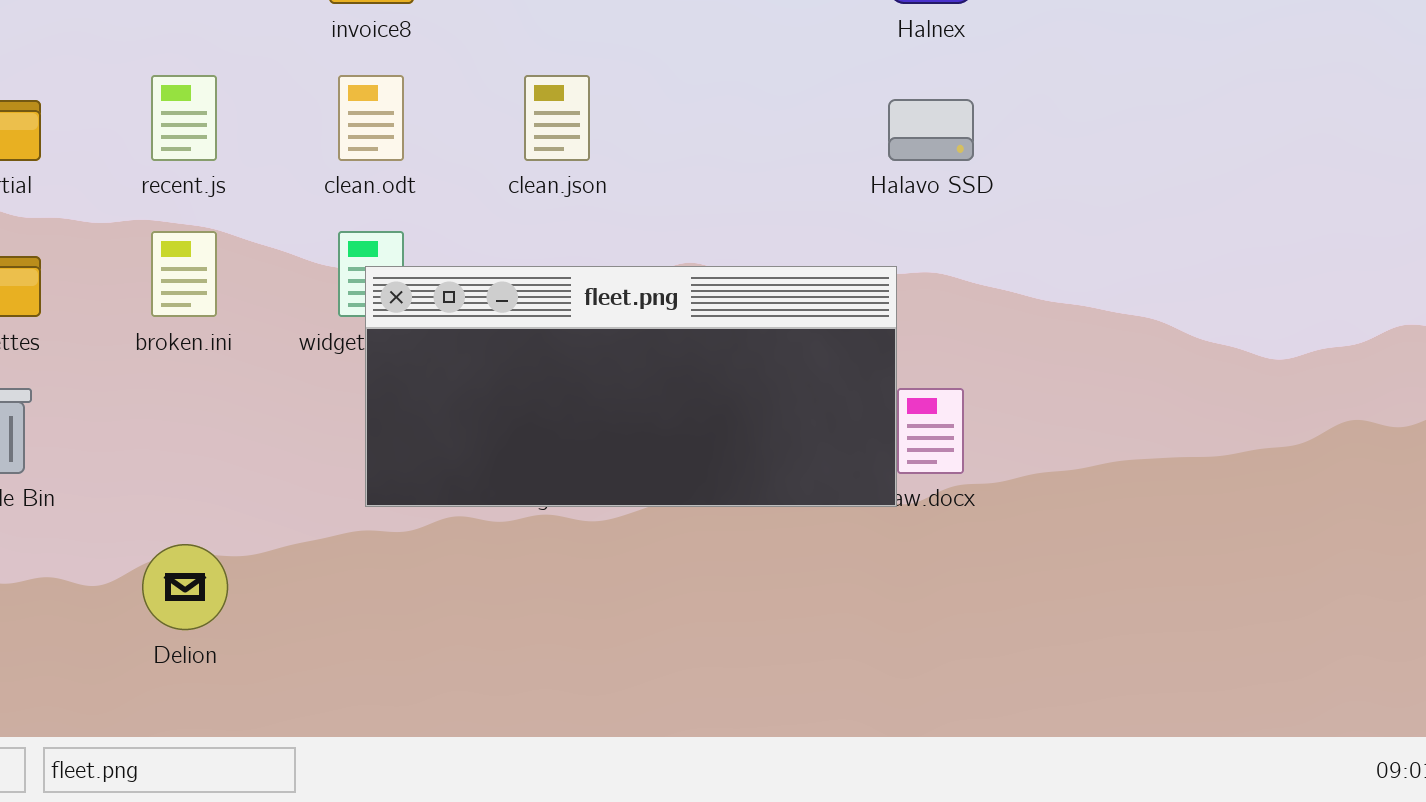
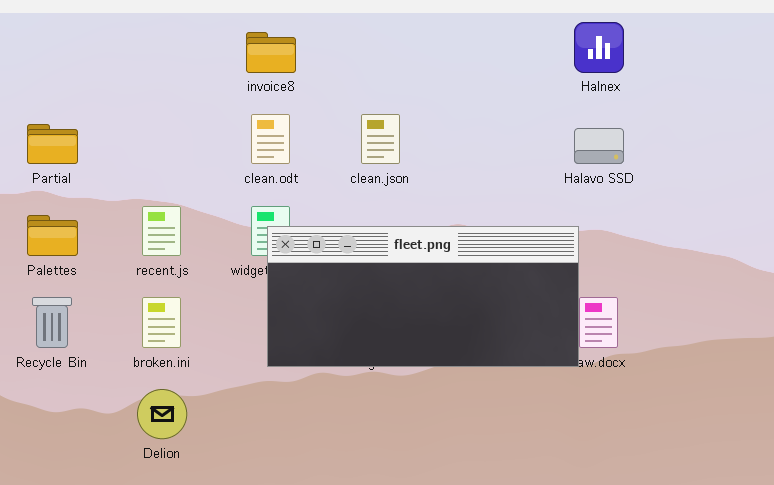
recent.js: [151,75,217,161] -> [142,206,181,256], moved
broken.ini: [151,231,217,317] -> [142,297,181,348], moved

